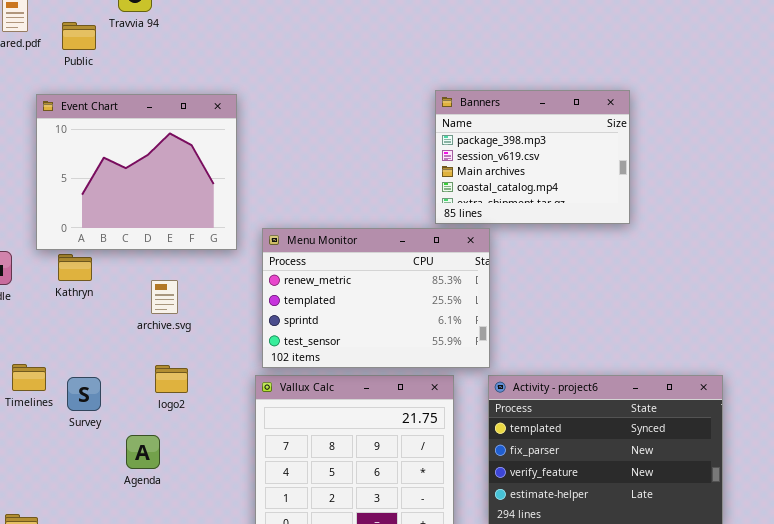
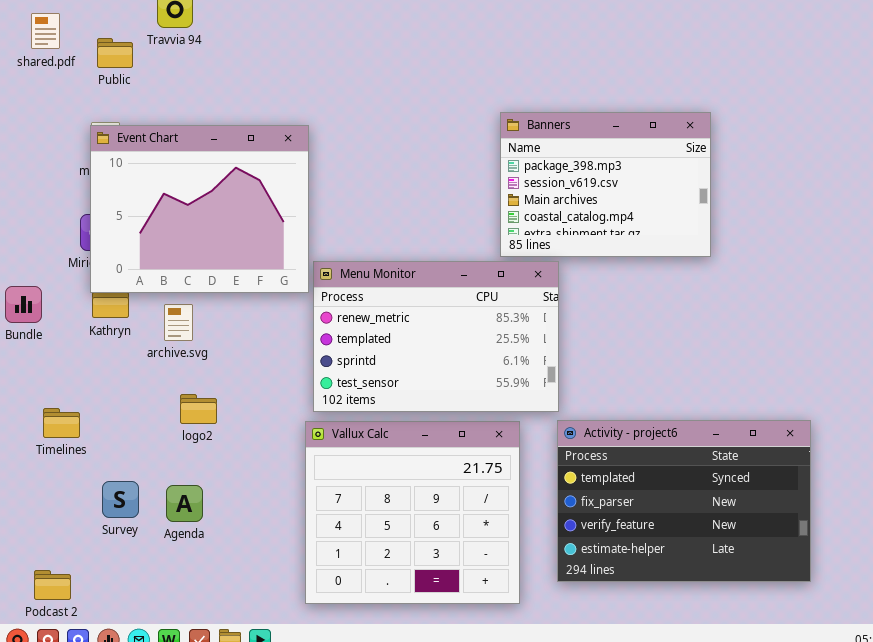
Event Chart: [36,94,237,250] -> [90,125,309,293], moved
archive.svg: [151,280,178,314] -> [164,304,193,341], moved
logo2: [155,365,188,393] -> [180,394,217,424], moved
Survey: [67,377,101,411] -> [102,481,139,518], moved

